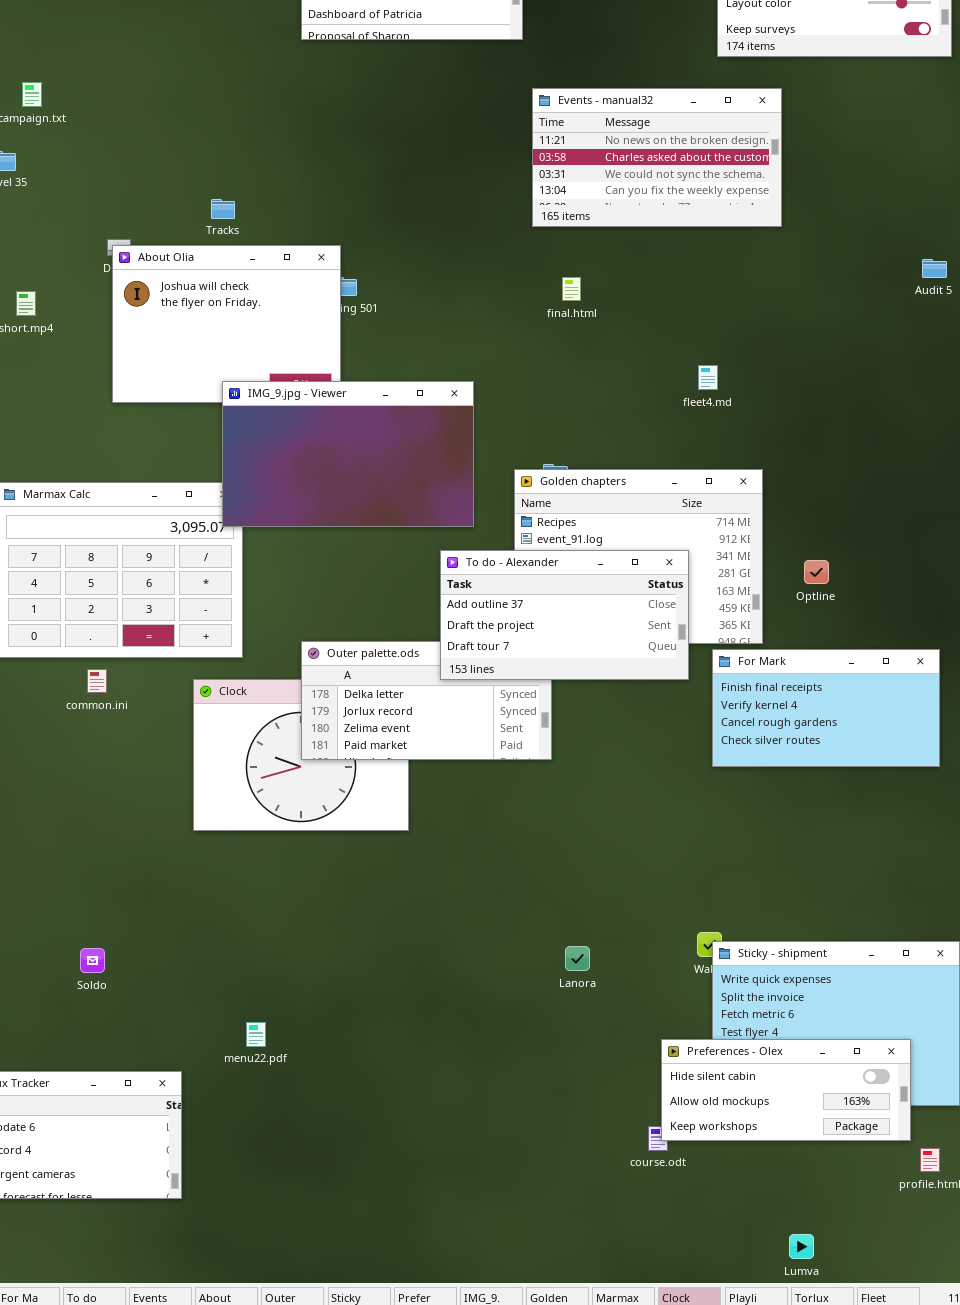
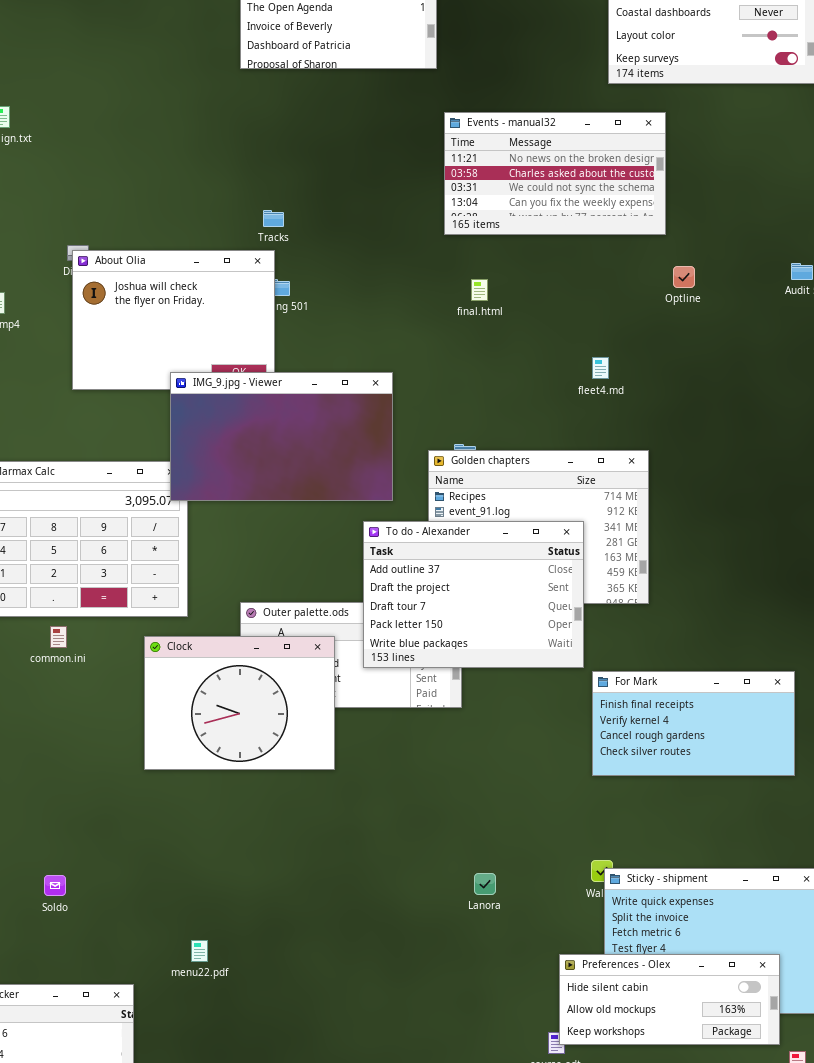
Tracks: [211,199,235,219] -> [263,210,284,227], moved
To do - Alexander: [440,550,689,680] -> [363,521,584,668], resized
Optline: [804,560,829,584] -> [673,266,695,288], moved
For Mark: [712,649,940,767] -> [592,671,795,776], moved
Clock: [193,679,409,831] -> [144,636,335,770], raised

